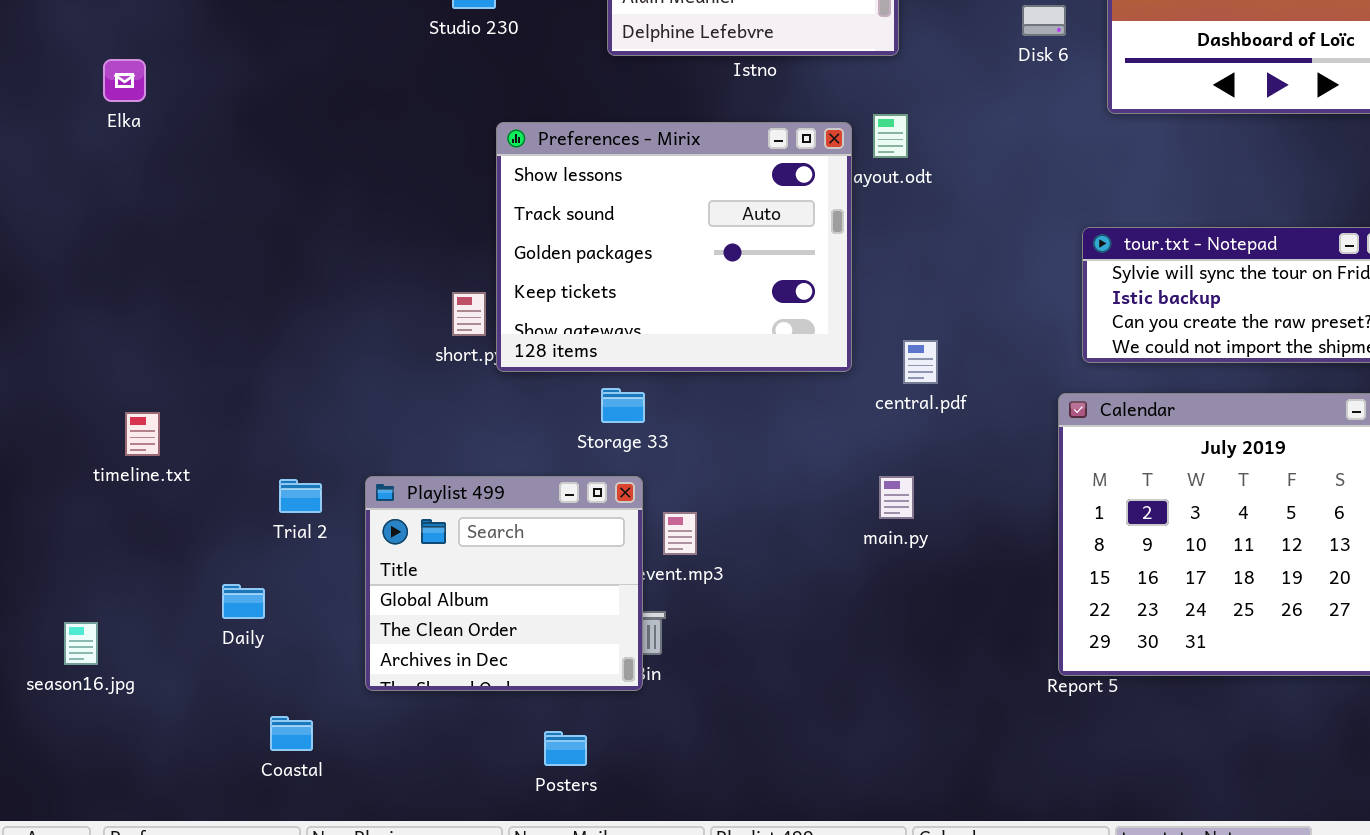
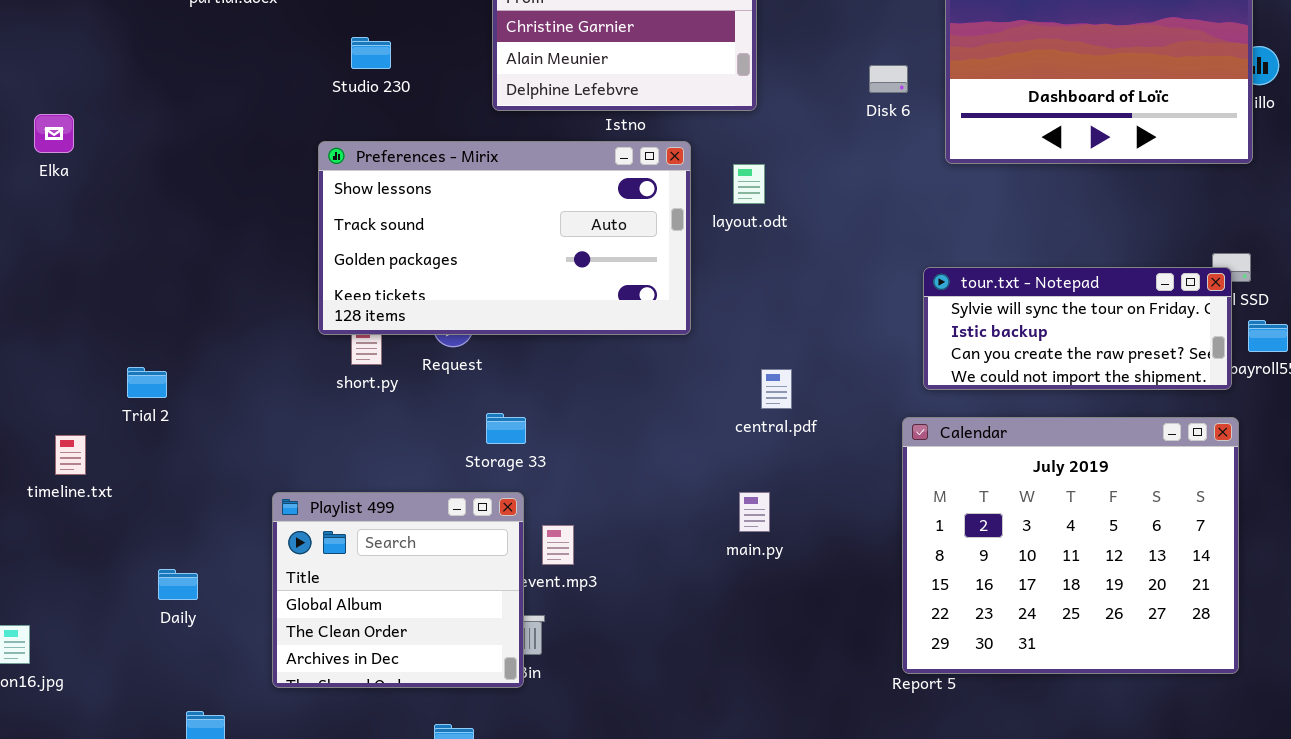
Preferences - Mirix: [496,122,852,372] -> [318,141,691,335], moved, resized
Trial 2: [279,479,322,513] -> [127,367,167,398], moved
Daily: [222,584,265,619] -> [158,569,198,600], moved

